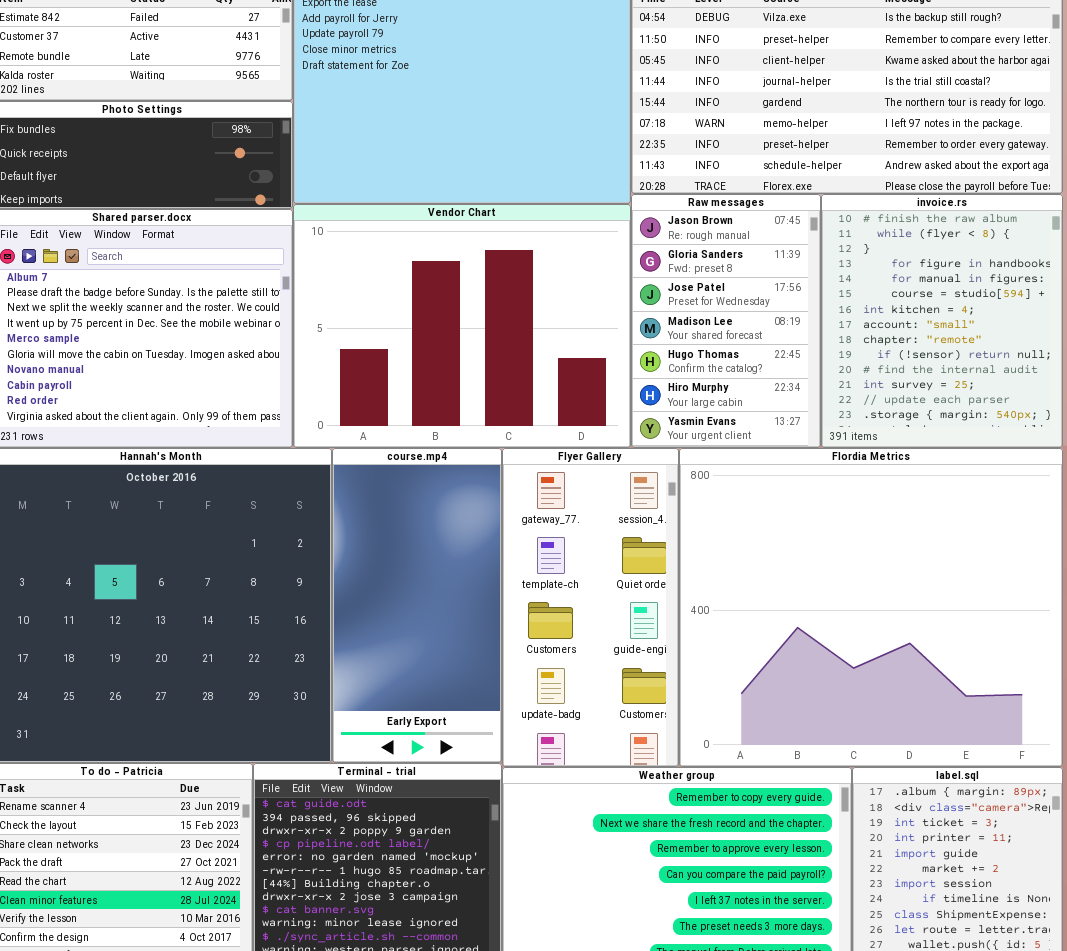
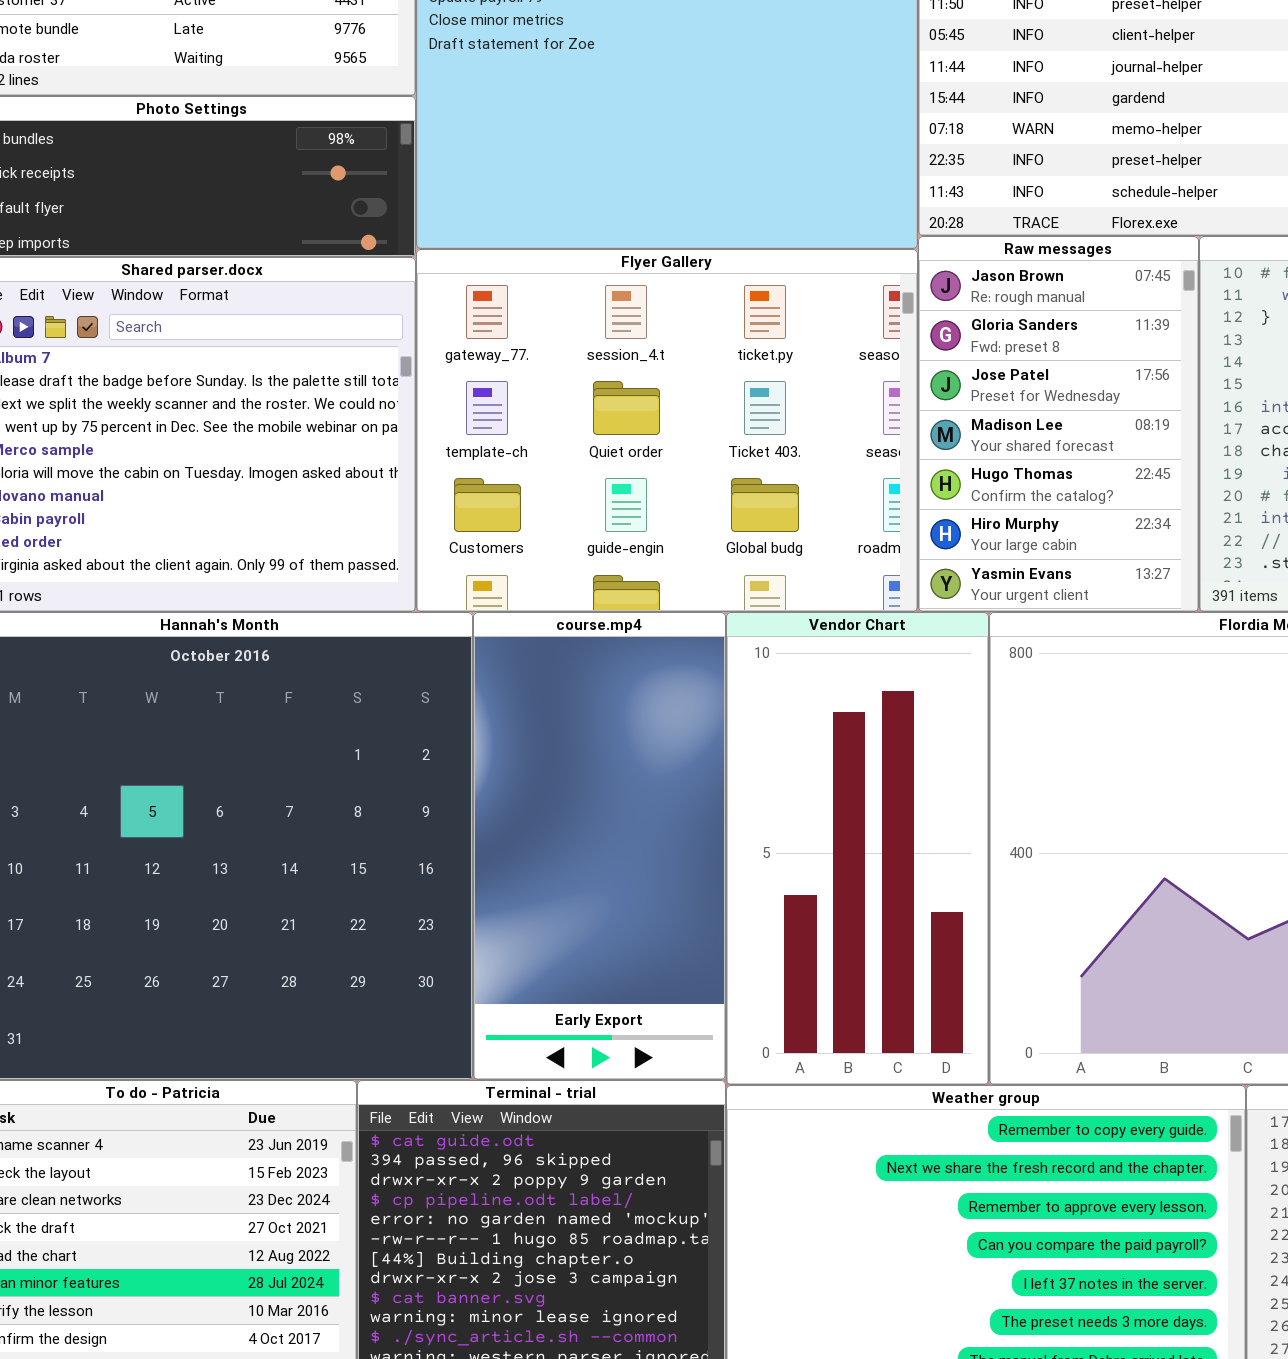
Vendor Chart: [293,204,631,448] -> [726,612,989,1085], moved, resized
Flyer Gallery: [502,448,679,767] -> [416,249,918,612], moved, resized

